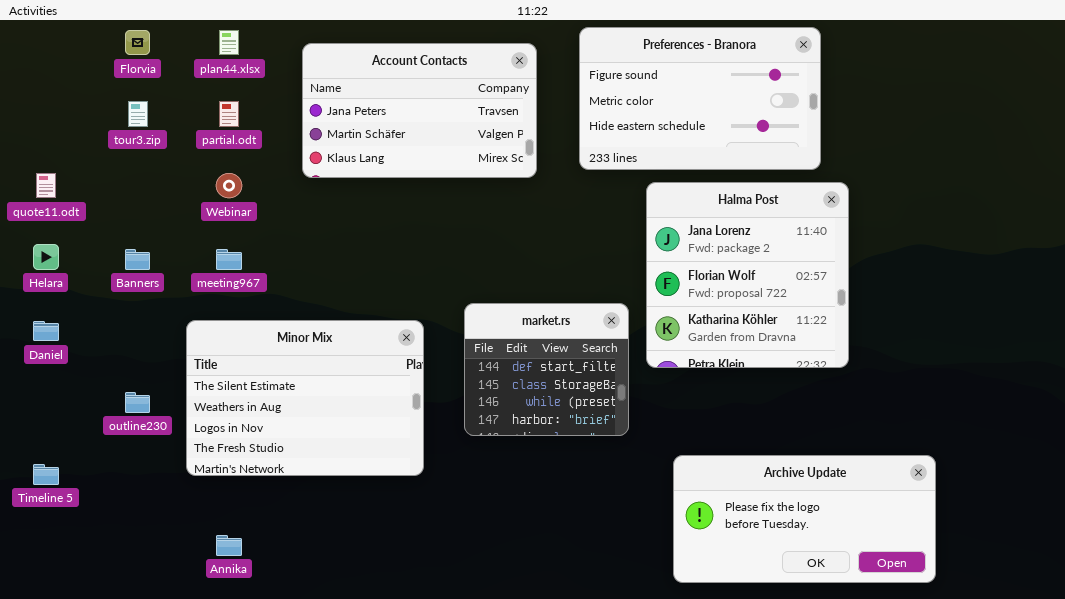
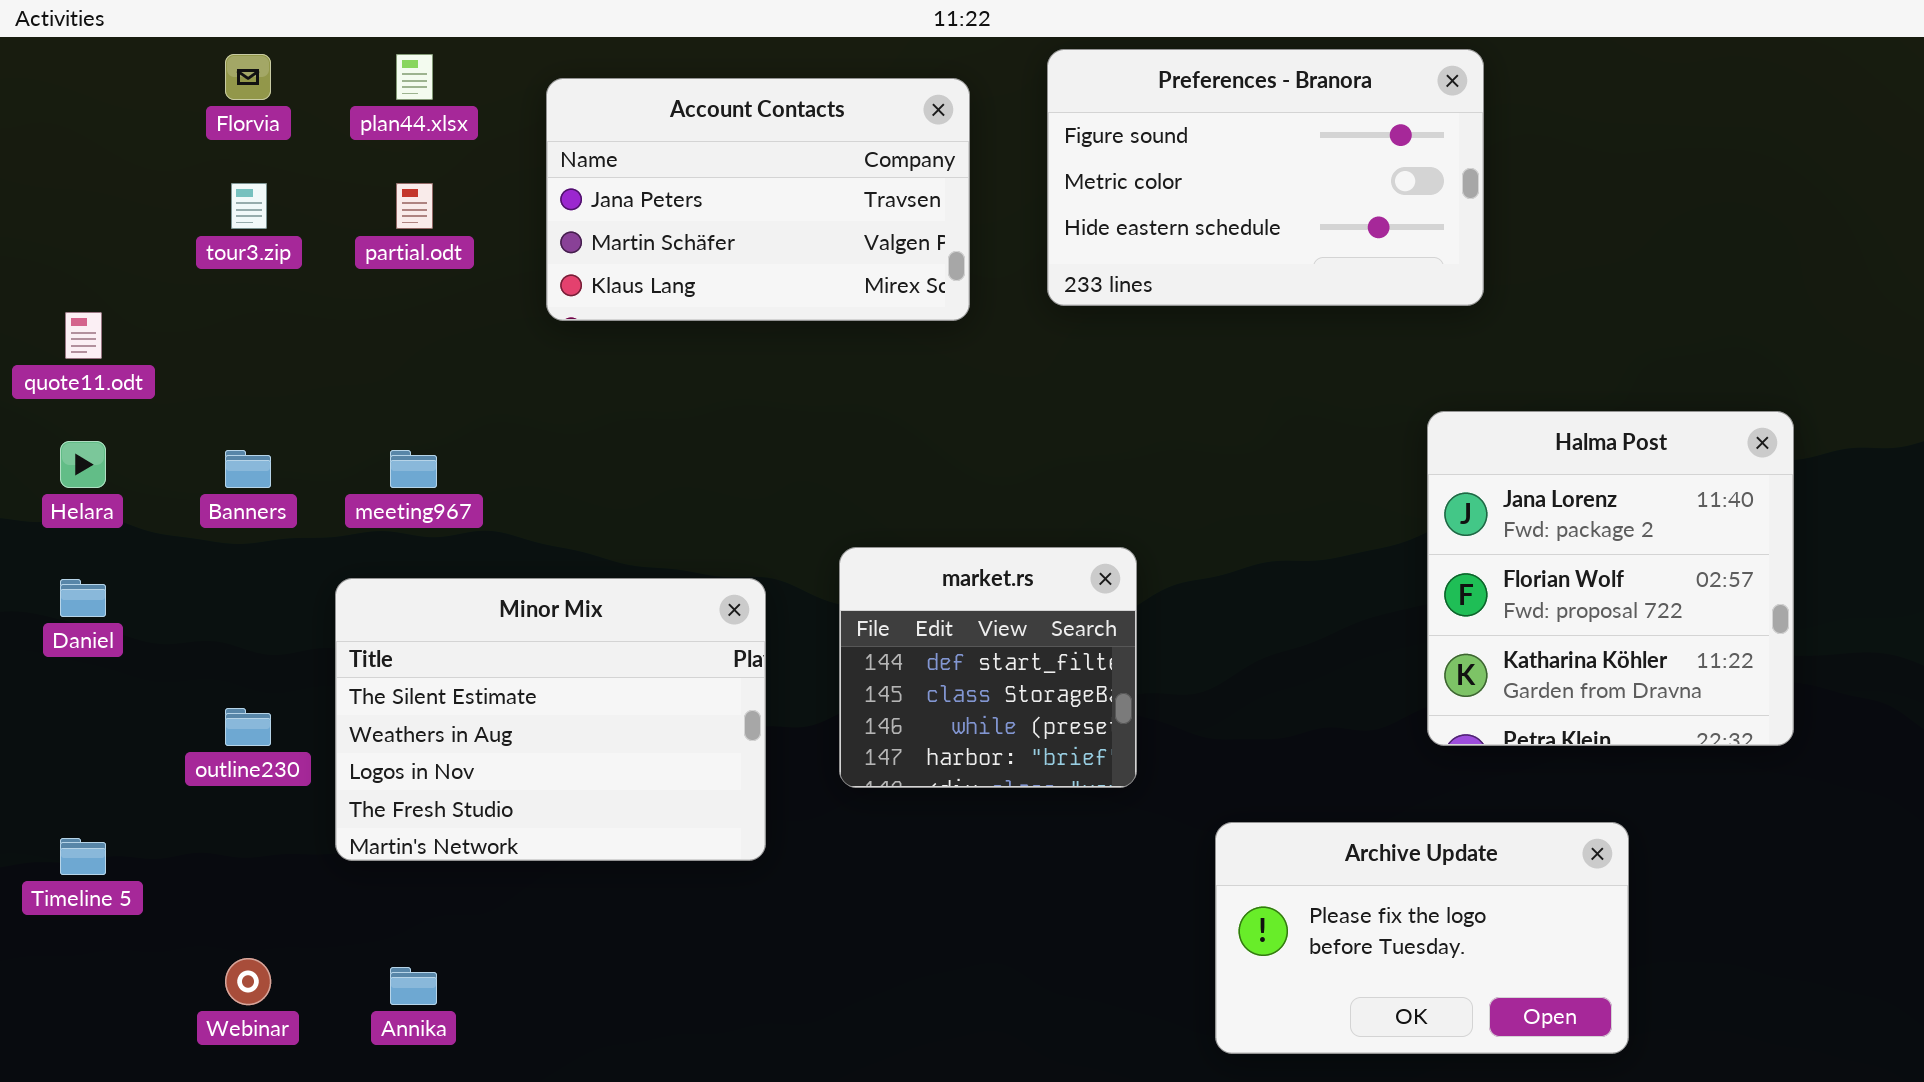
Webinar: [216,173,242,198] -> [225,958,271,1005], moved
Halma Post: [646,182,849,368] -> [1427,411,1794,746], moved
Archive Update: [673,455,936,583] -> [1215,822,1629,1054], resized

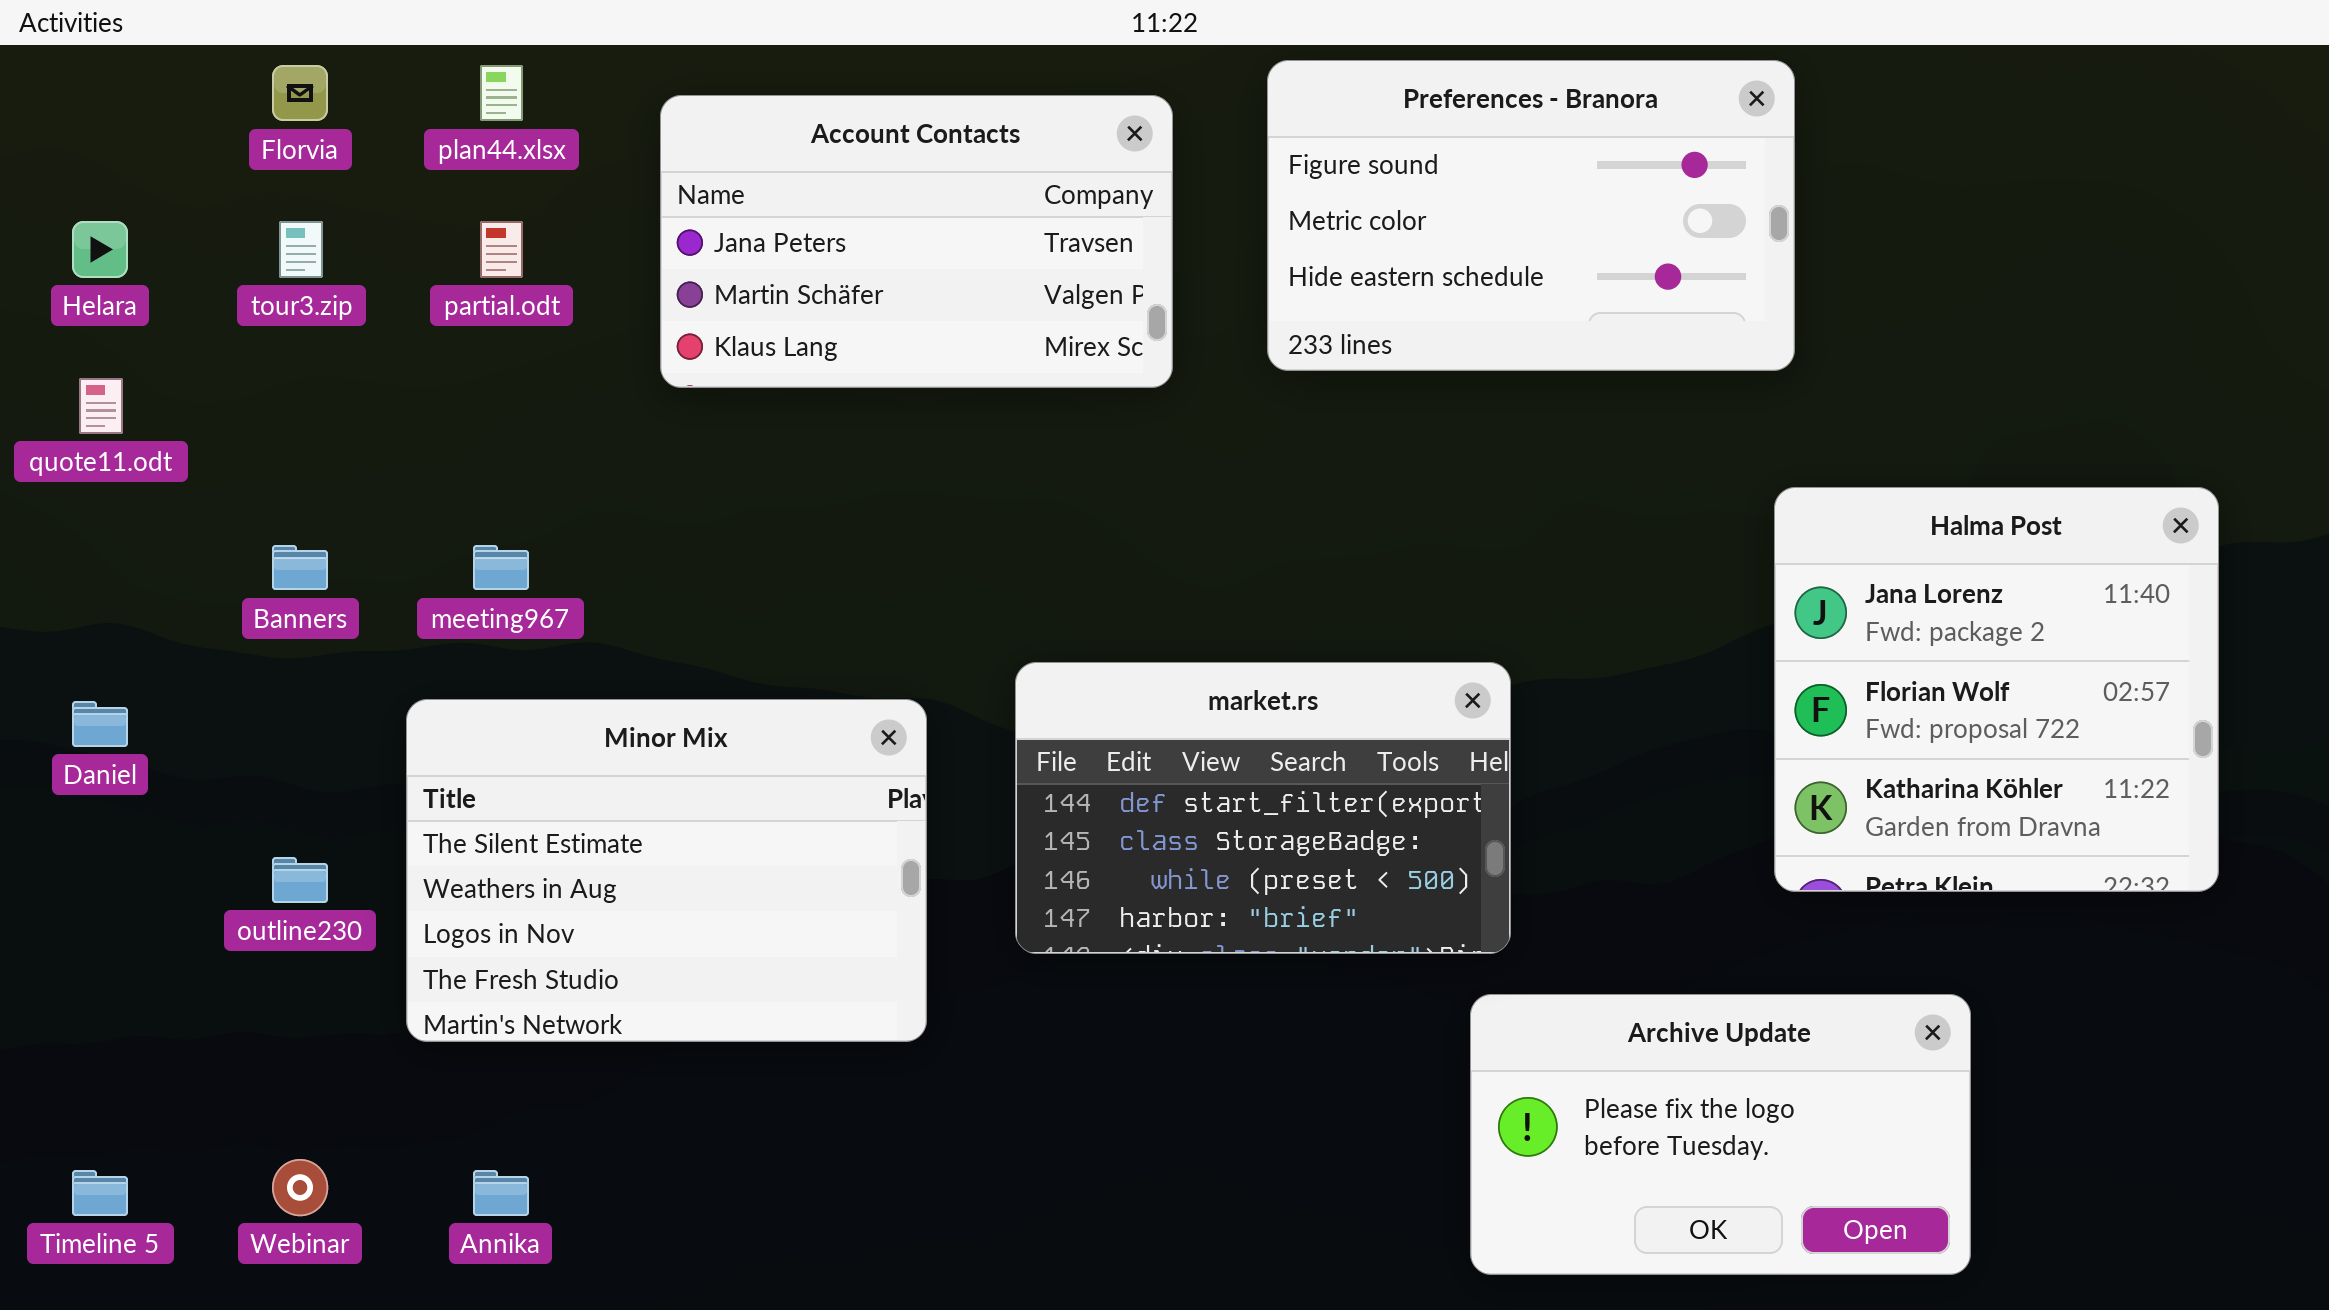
Halma Post: [1427,411,1794,746] -> [1774,487,2219,892], moved
Helara: [60,441,106,488] -> [72,221,128,278], moved
market.rs: [839,547,1137,788] -> [1015,662,1511,954], resized
Timeline 5: [60,838,106,875] -> [72,1170,128,1216], moved

